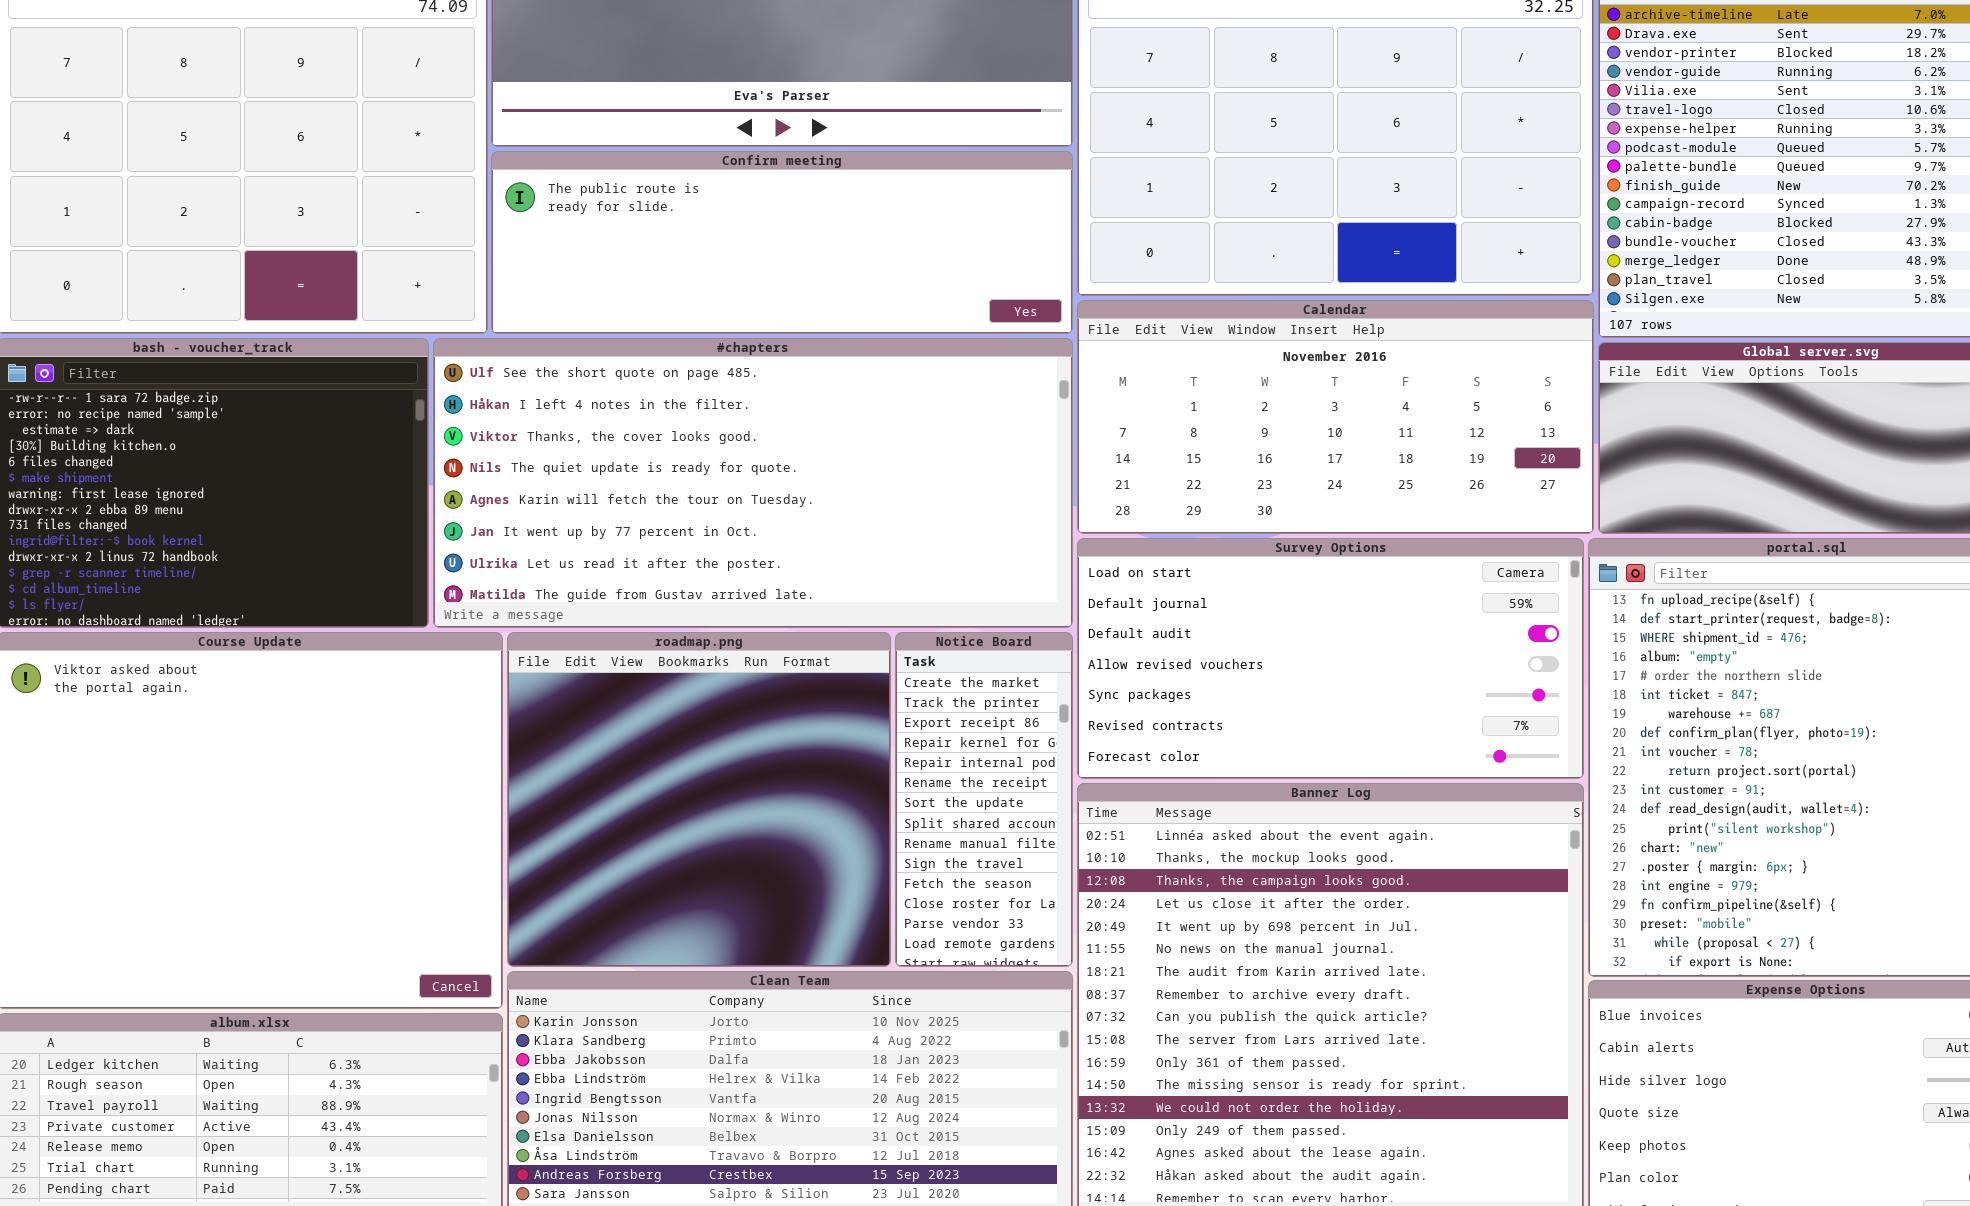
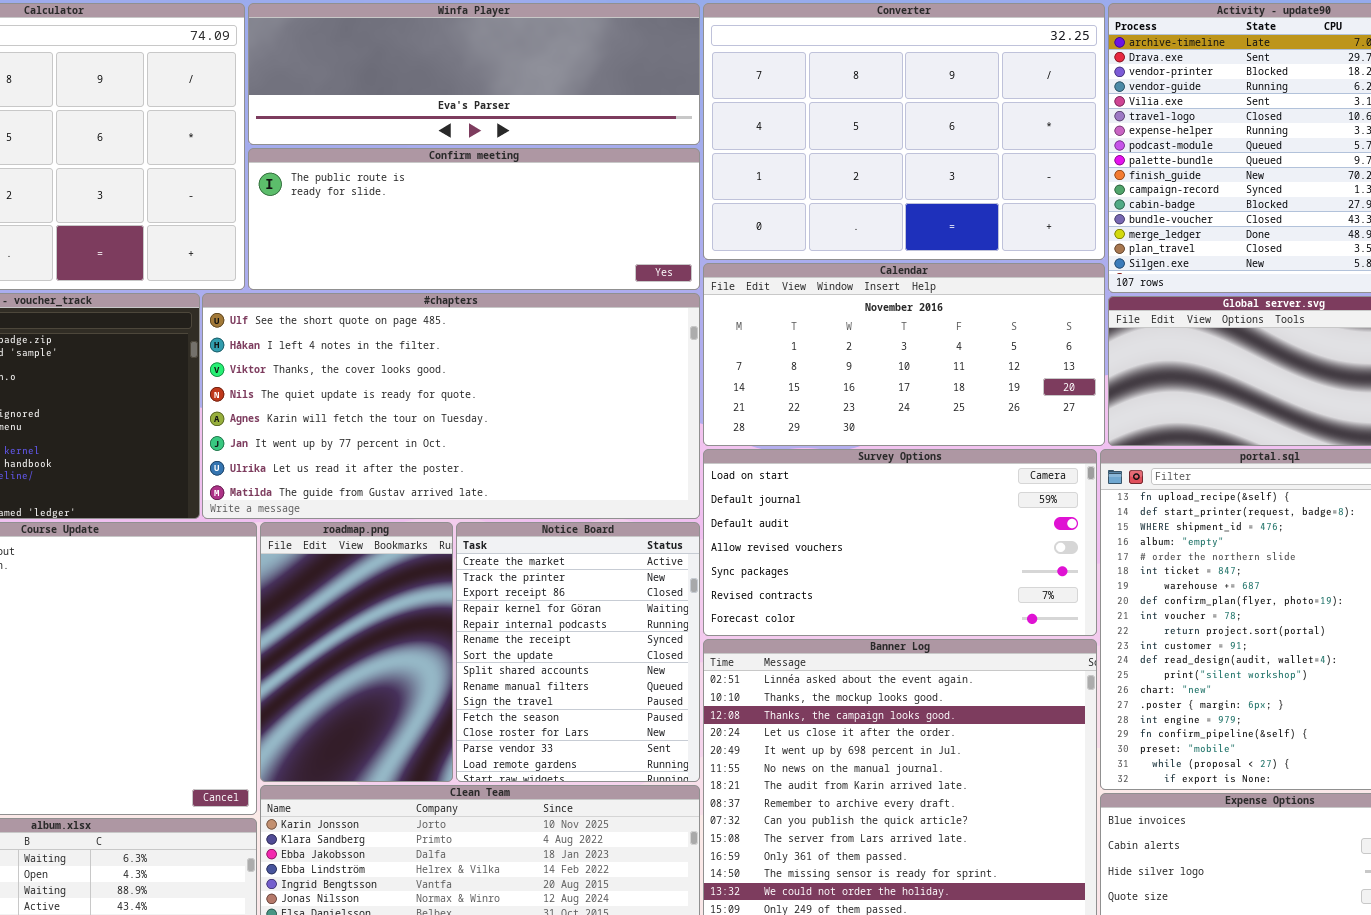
roadmap.png: [507,632,891,967] -> [260,522,453,782], resized
Notice Board: [895,632,1073,967] -> [456,522,700,782], resized

